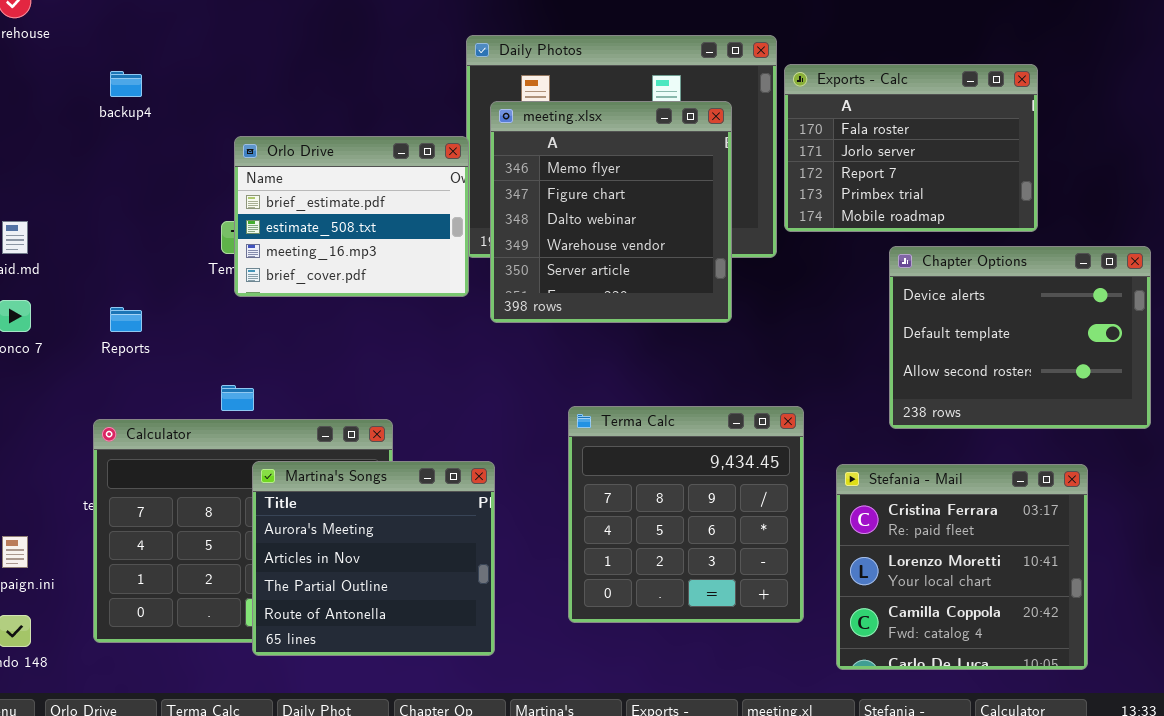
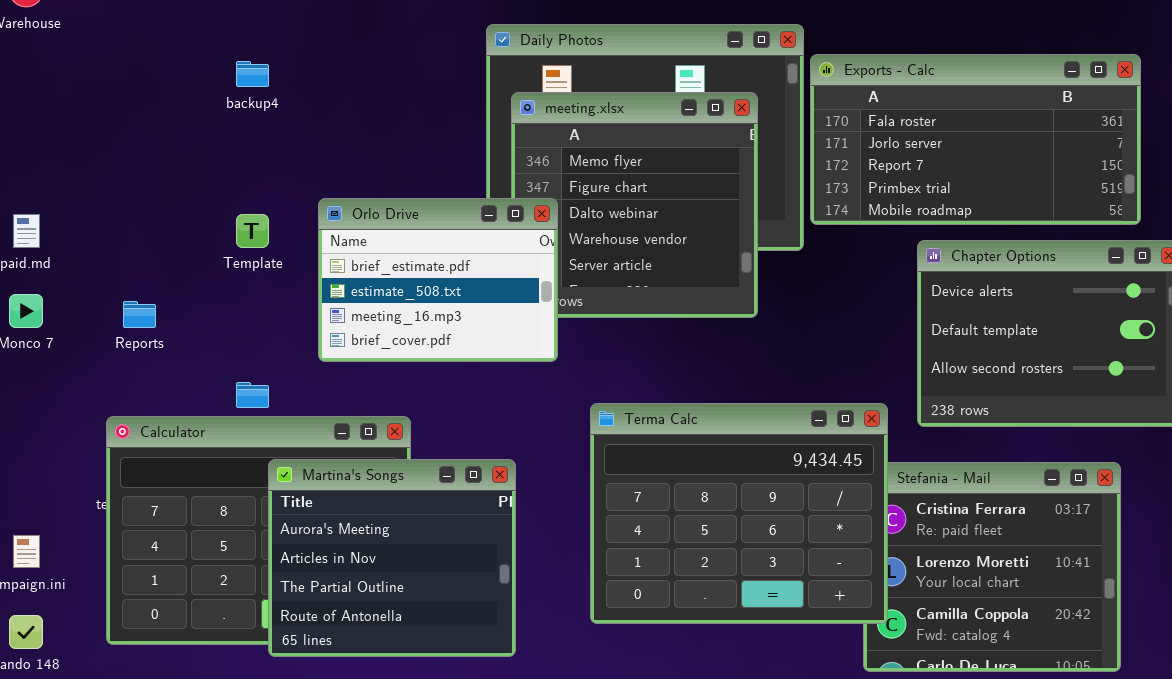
Exports - Calc: [784,64,1038,232] -> [810,54,1141,225], resized
backup4: [110,71,142,97] -> [236,61,269,87], moved
Orlo Drive: [234,136,469,297] -> [318,198,558,362], moved
Terma Calc: [568,406,804,623] -> [590,403,888,624], resized

